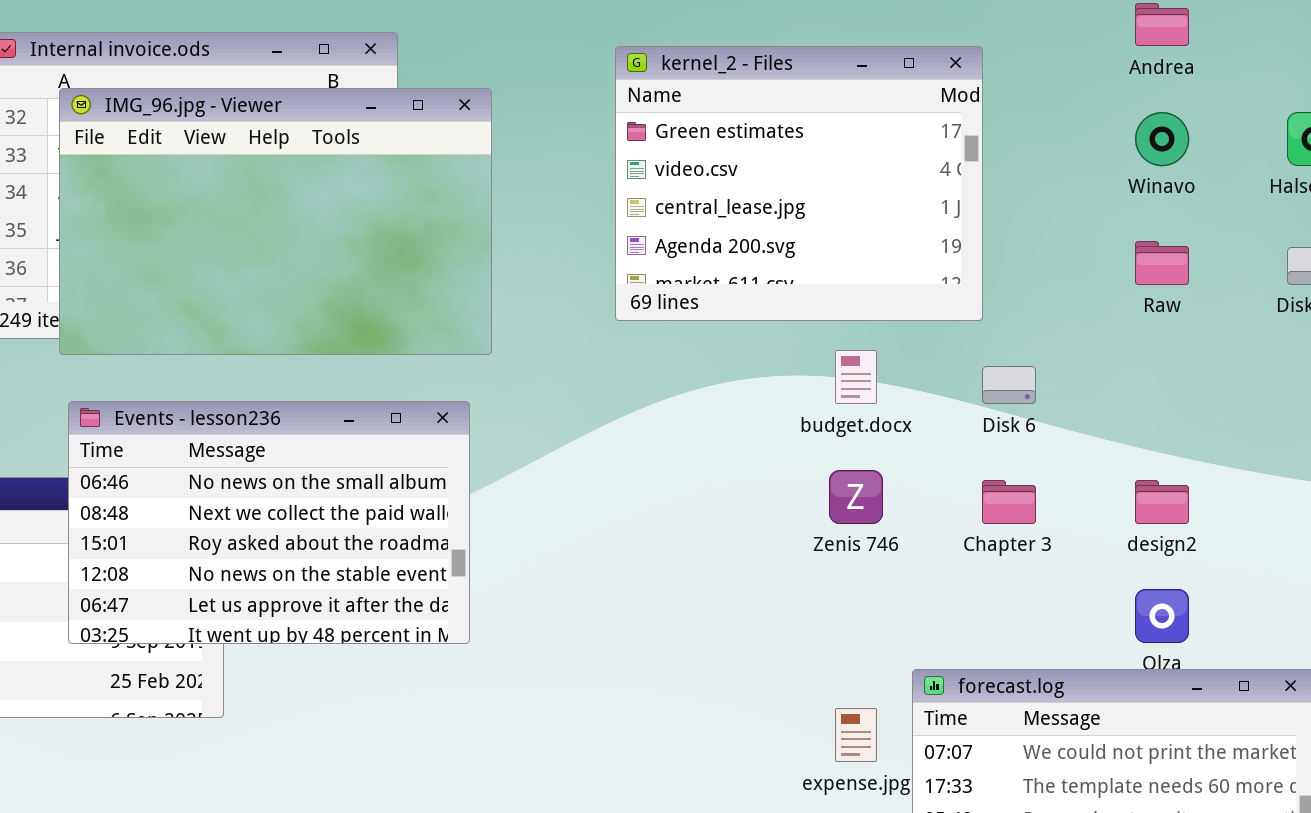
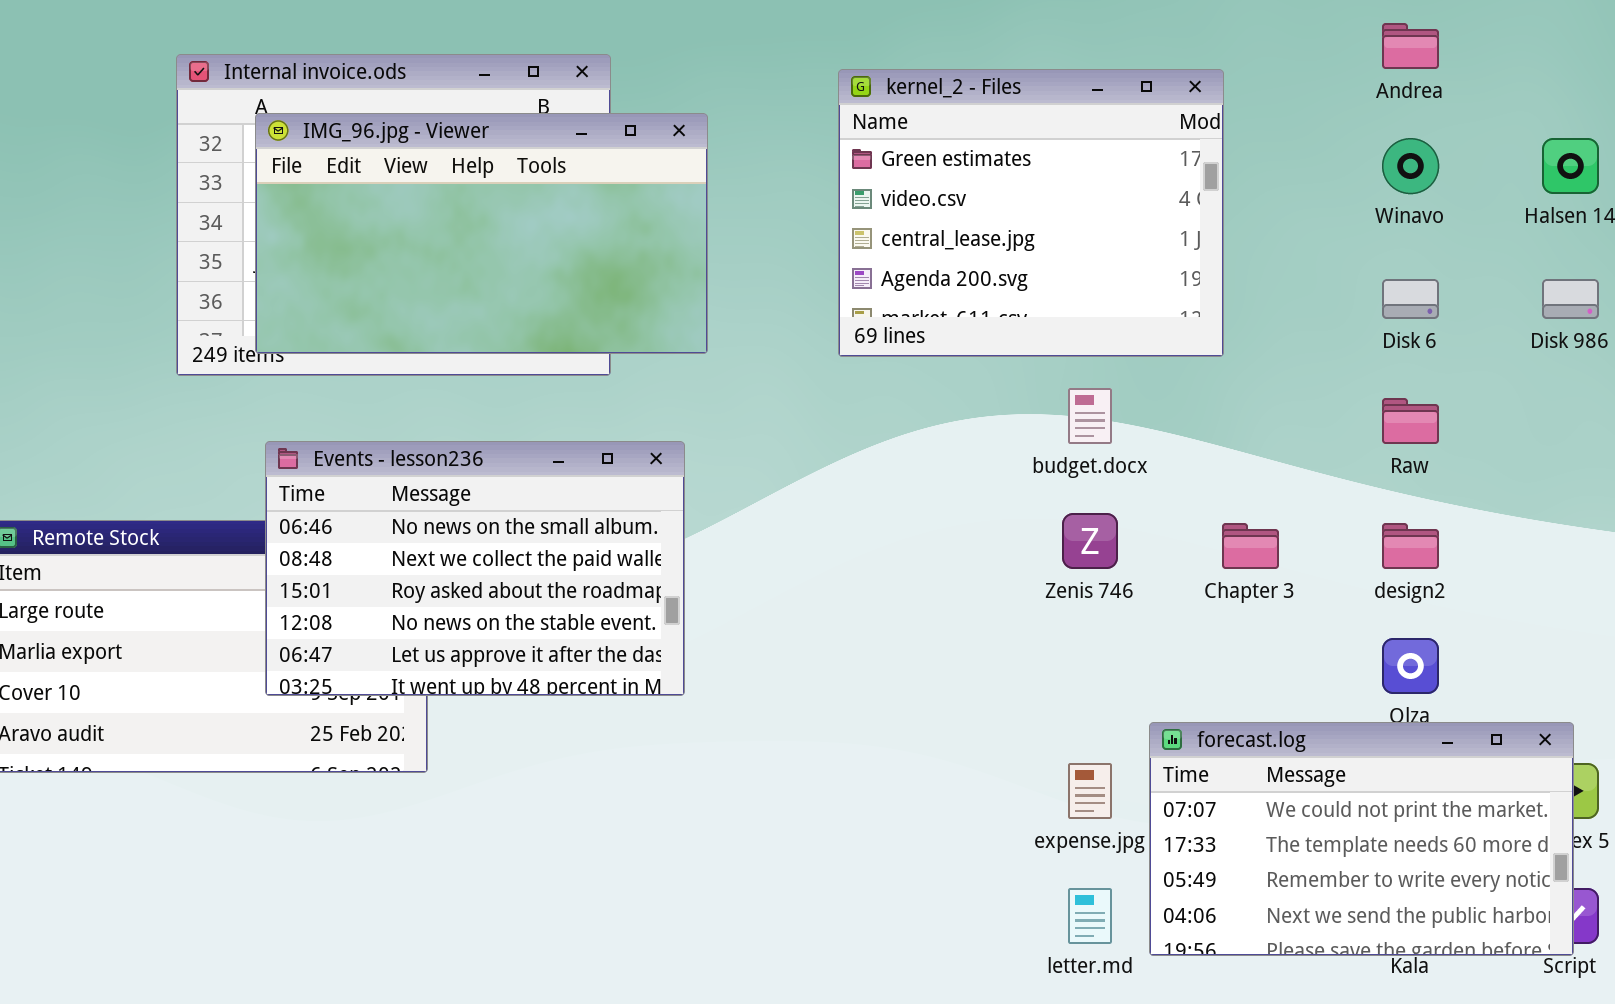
IMG_96.jpg - Viewer: [59,88,492,355] -> [255,113,708,354], resized
Raw: [1135,241,1189,285] -> [1382,398,1439,444], moved
Disk 6: [982,366,1036,404] -> [1382,279,1439,319], moved

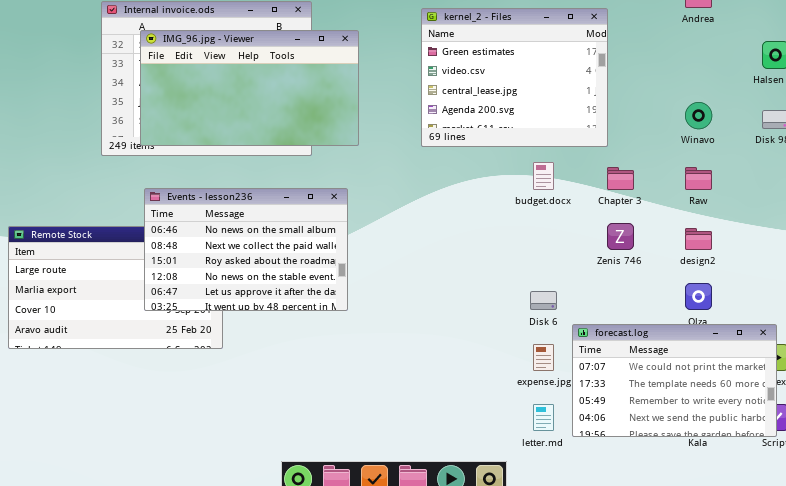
Winavo: [1382,138,1439,194] -> [685,102,712,129], moved
Disk 6: [1382,279,1439,319] -> [530,291,557,310], moved
Zenis 746: [1062,513,1118,569] -> [607,223,634,250], moved
Chapter 3: [1222,523,1279,569] -> [607,167,634,190], moved

